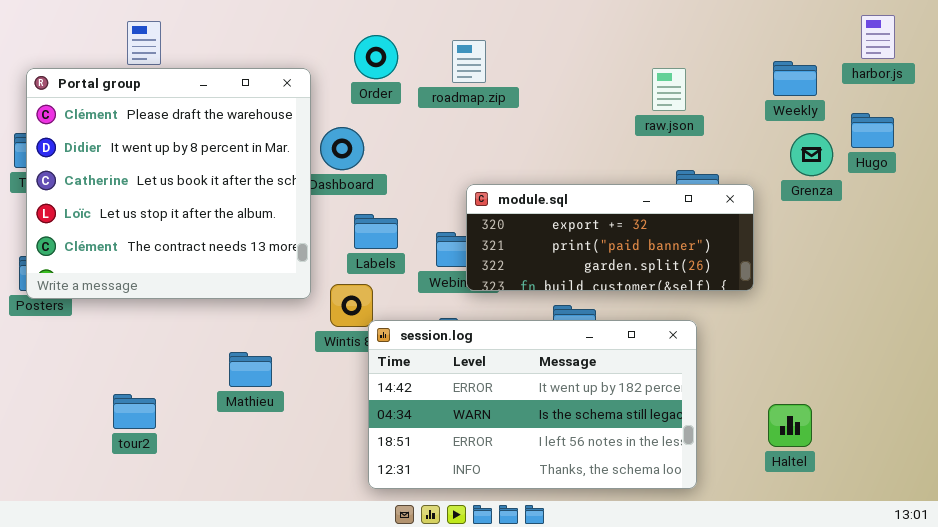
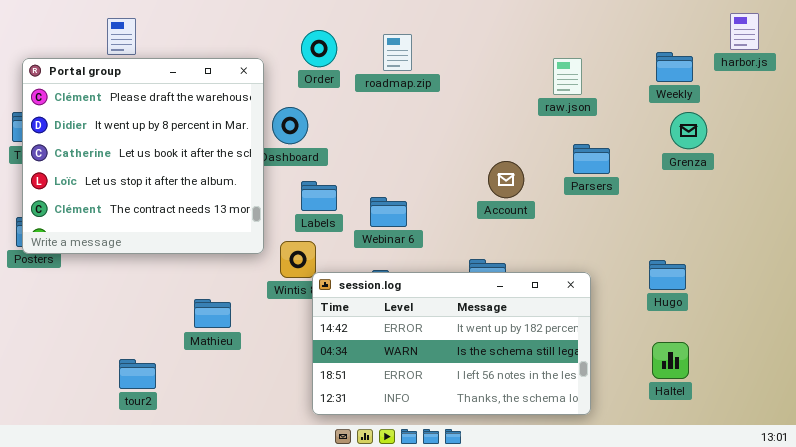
Hugo: [851,113,894,148] -> [649,260,686,290], moved
module.sql: [466,184,754,291] -> none, closed
tour2: [113,394,156,429] -> [119,359,156,389], moved

